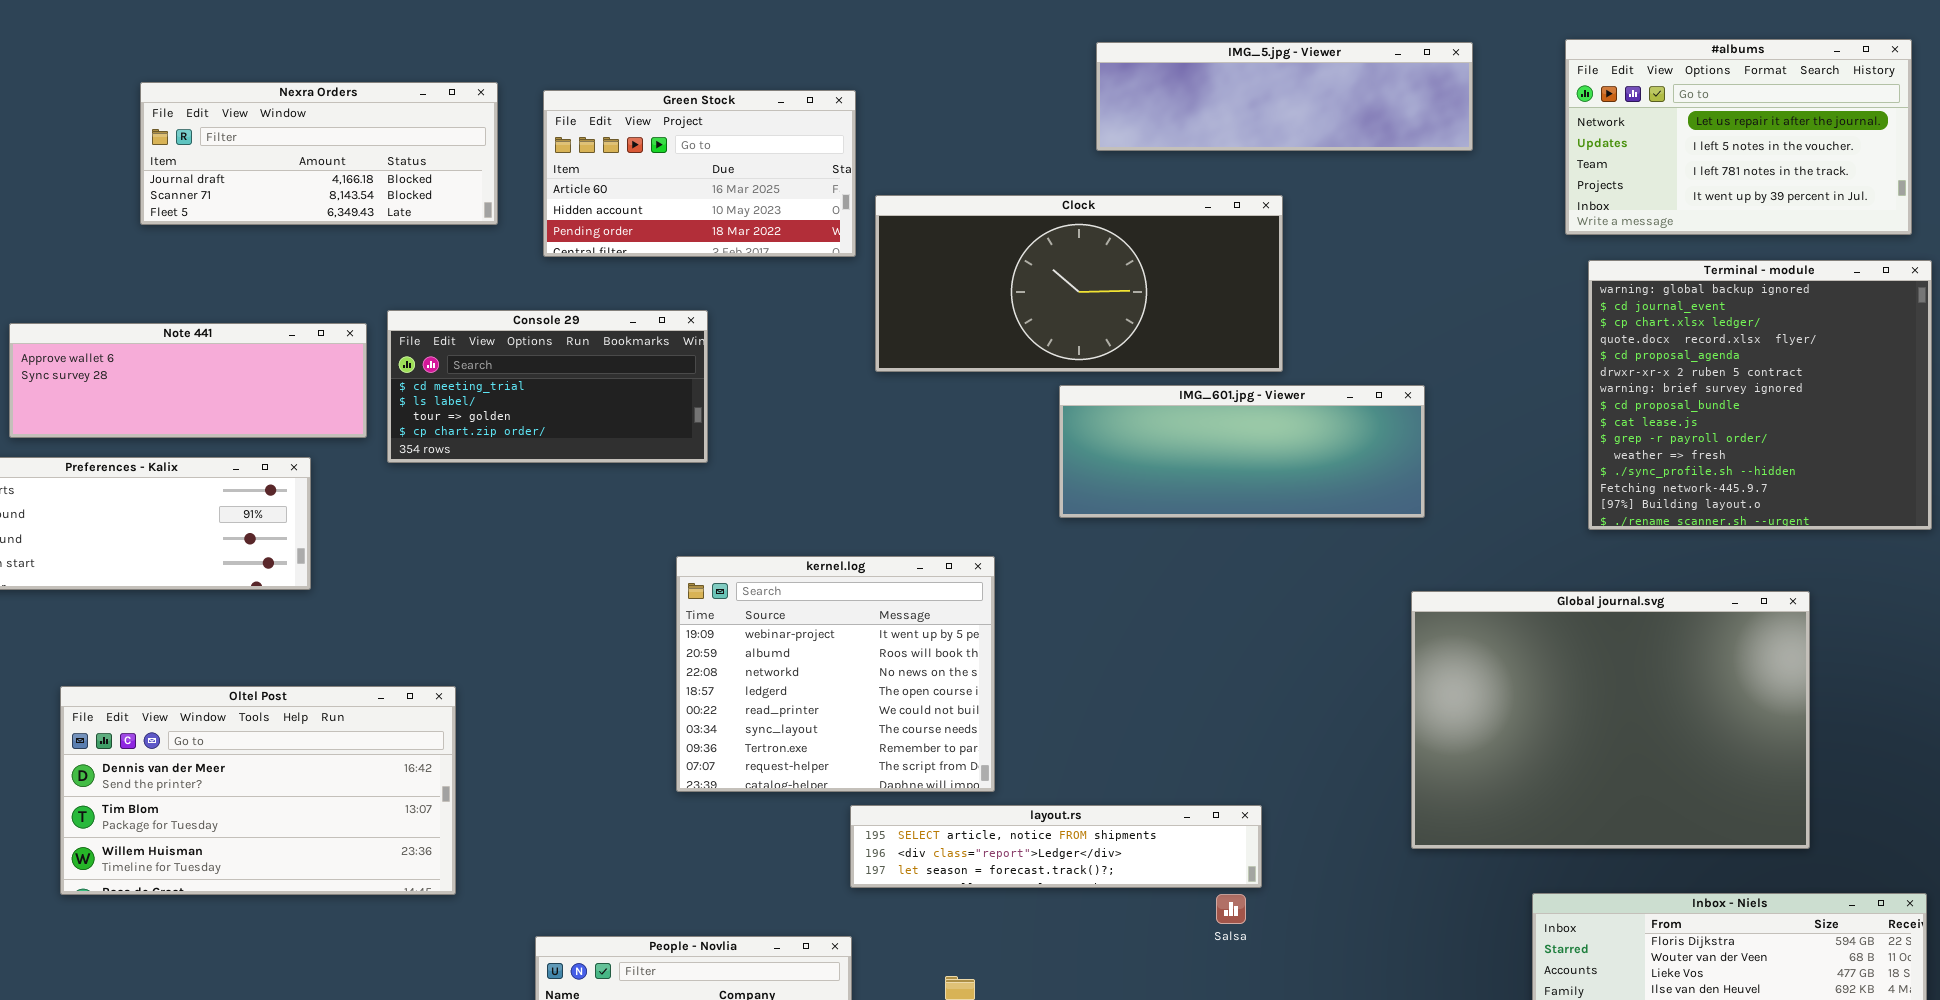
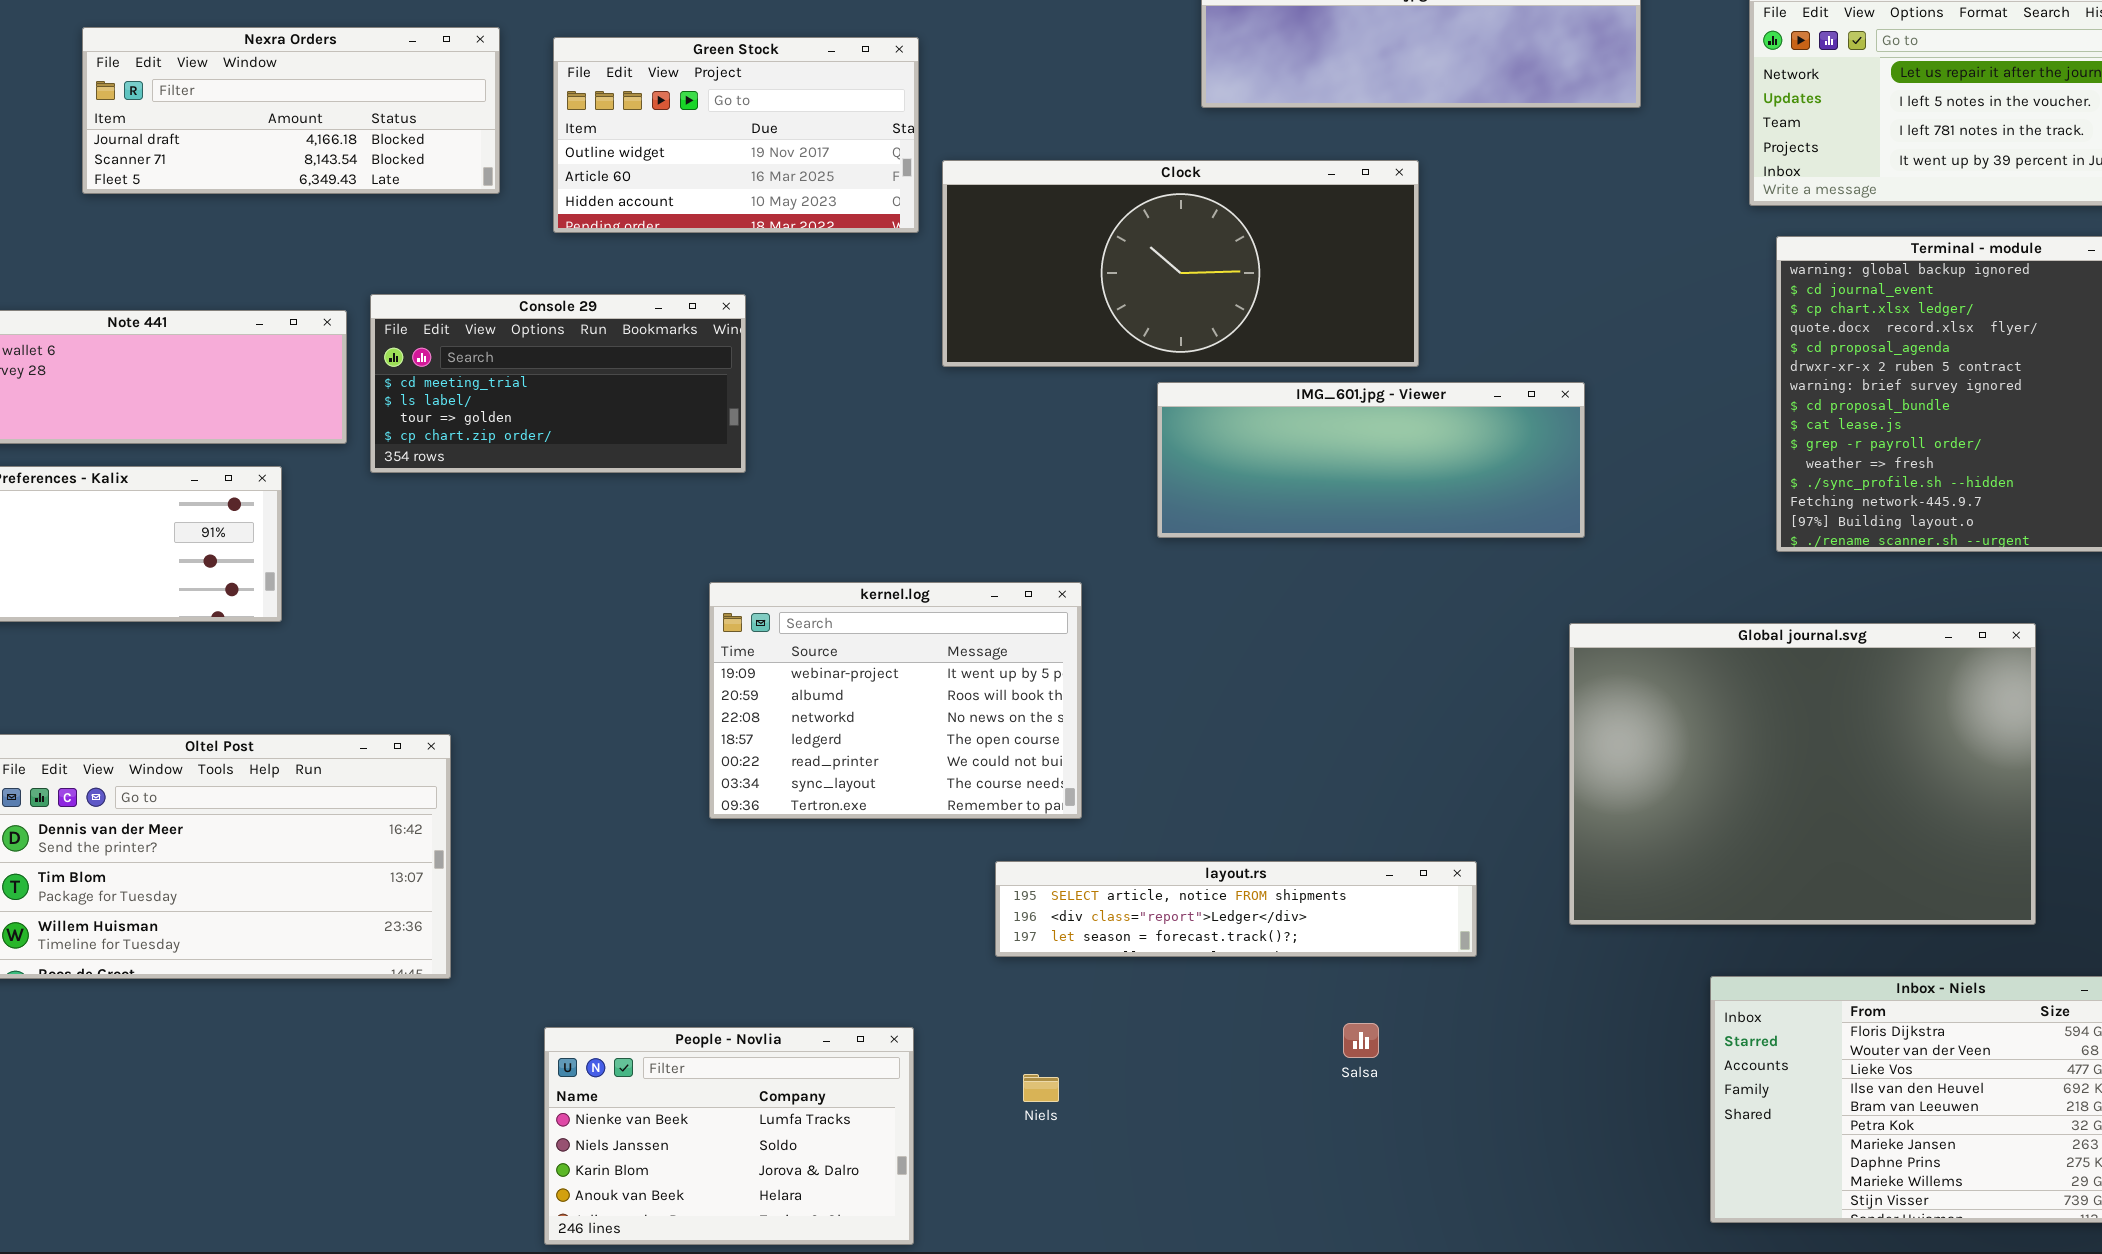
Green Stock: [543,90,856,257] -> [553,37,919,233], scrolled up 1 row
kernel.log: [676,556,995,792] -> [709,582,1082,819], resized
layout.rs: [850,805,1262,888] -> [995,861,1477,957], moved
Salsa: [1216,894,1246,924] -> [1343,1023,1379,1058], moved

